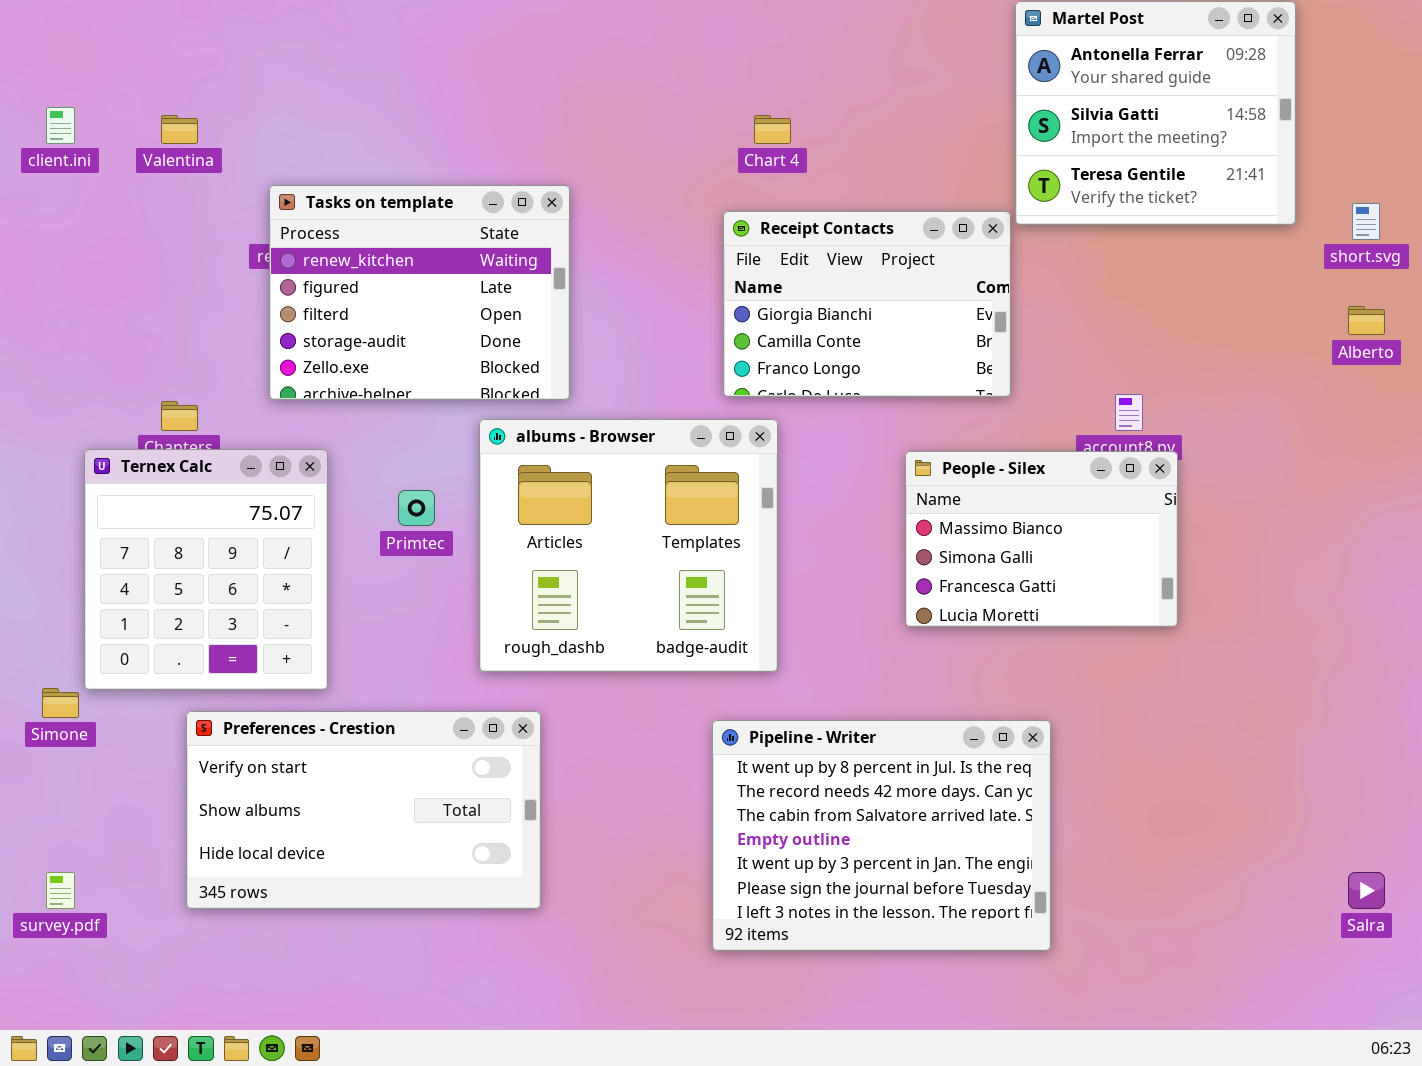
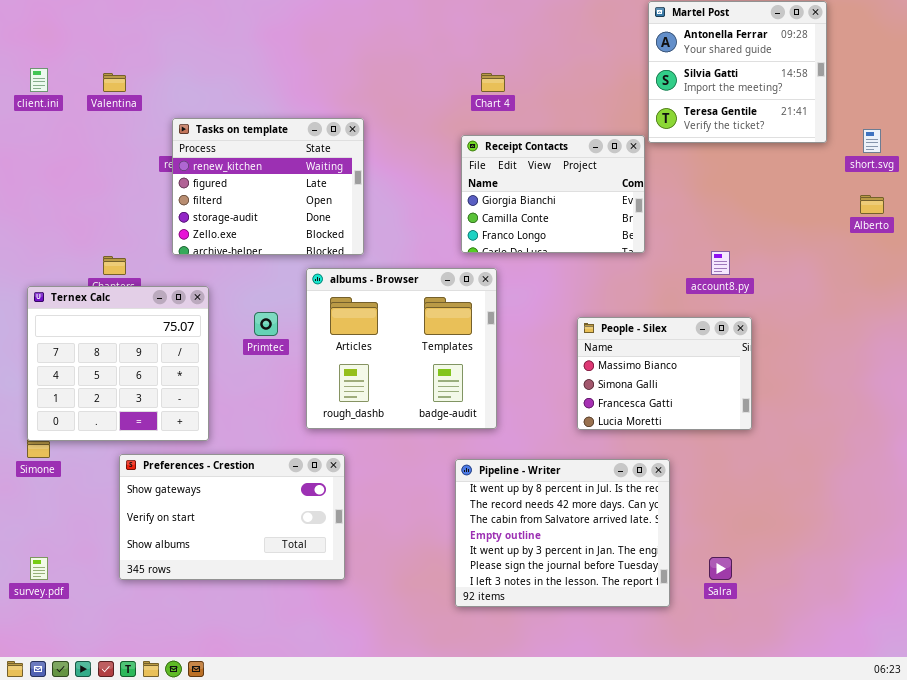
Ternex Calc: [84,449,328,690] -> [27,286,209,441], resized
People - Silex: [905,451,1178,627] -> [577,317,752,430], moved
Preferences - Crestion: [186,711,541,909] -> [119,454,345,580], scrolled up 1 row
Salra: [1348,872,1385,909] -> [709,557,732,580], moved

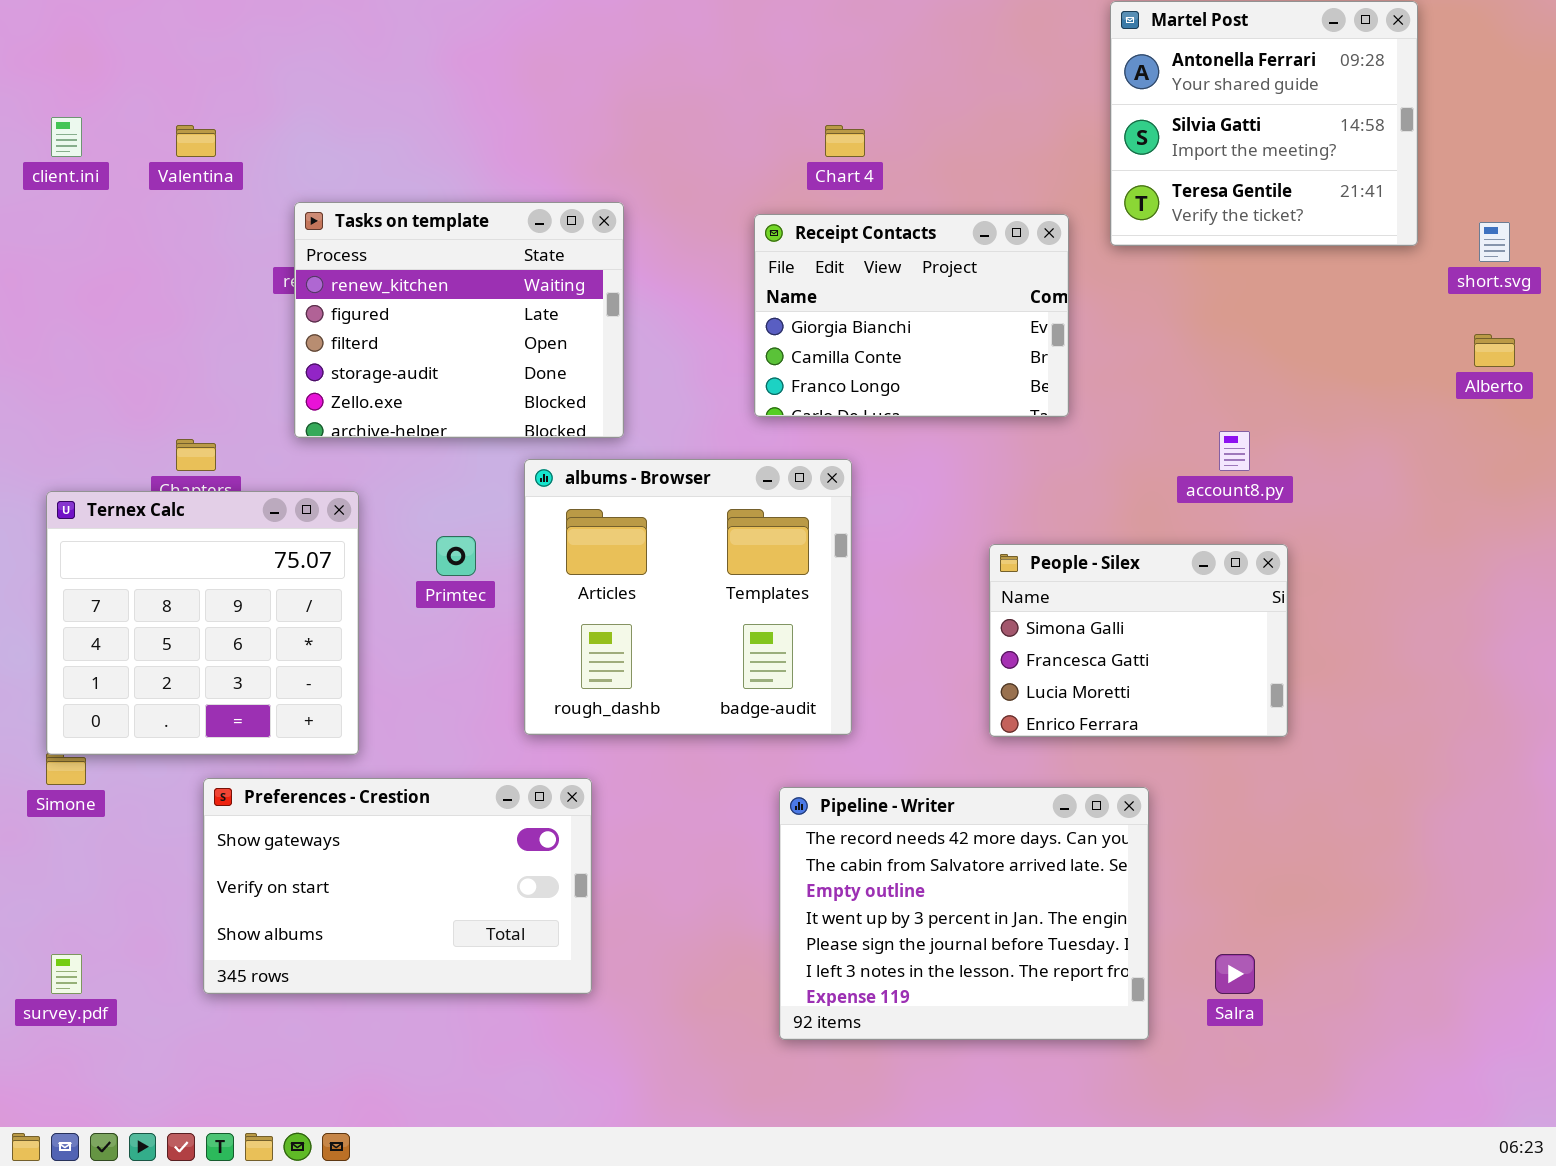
Receipt Contacts: [461,135,645,253] -> [754,214,1069,417], moved
People - Silex: [577,317,752,430] -> [989,544,1288,737], scrolled down 1 row
Pipeline - Writer: [455,459,670,607] -> [779,787,1149,1040], scrolled down 1 row

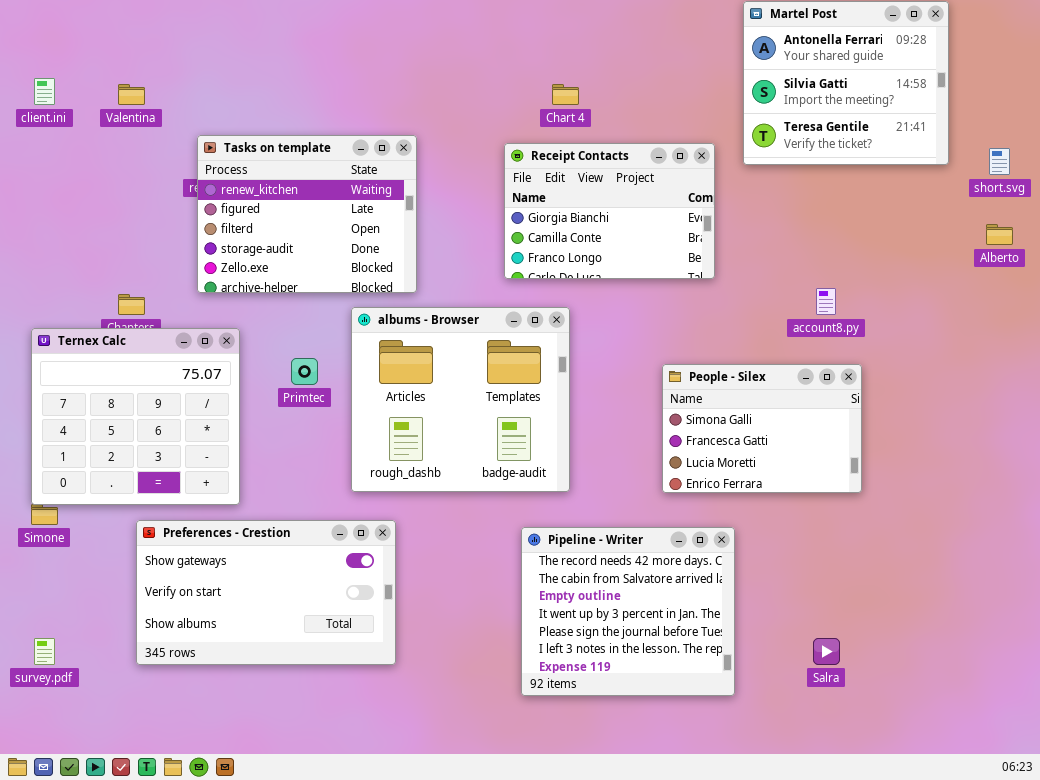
Pipeline - Writer: [779,787,1149,1040] -> [521,527,735,696], resized

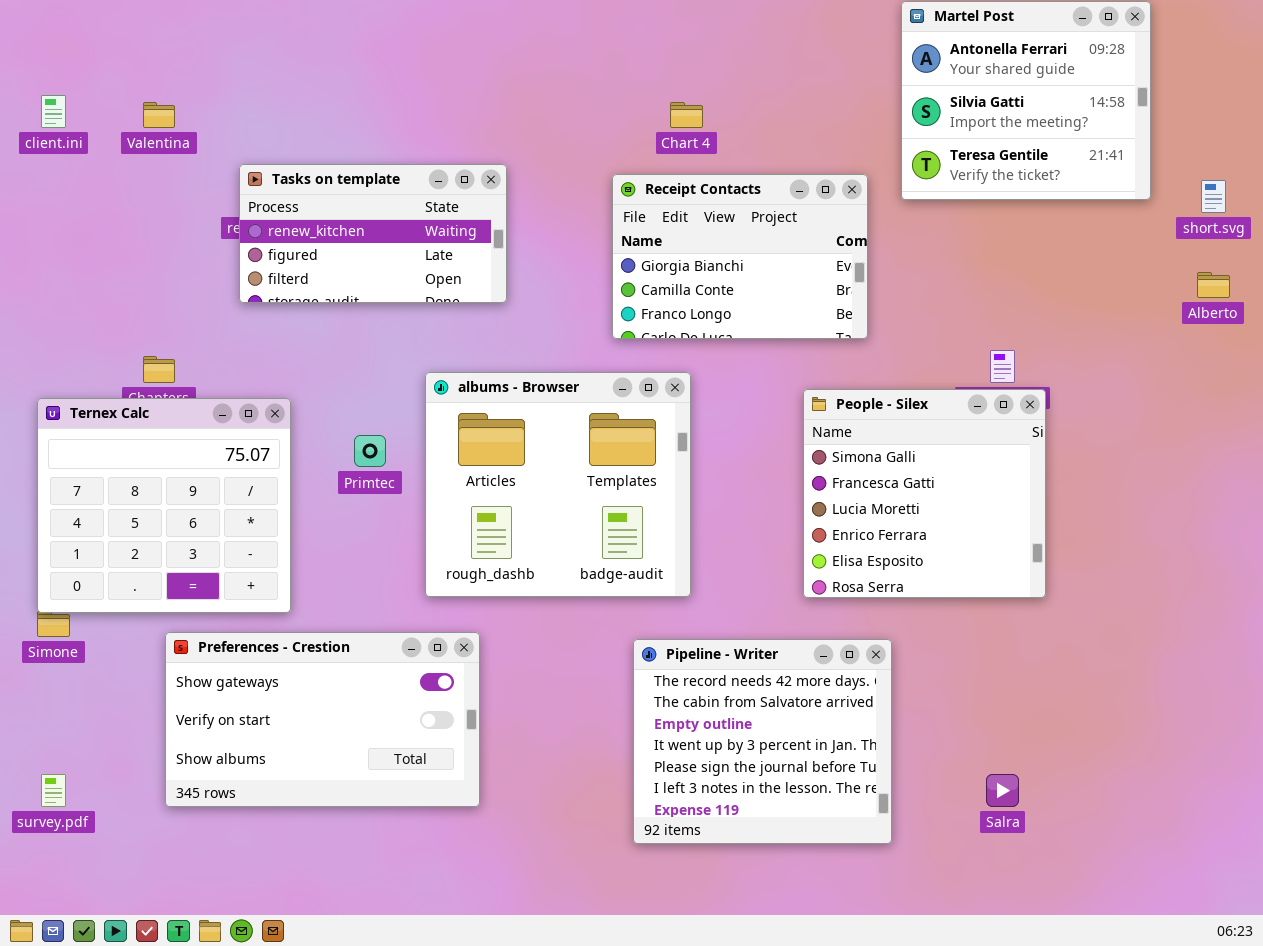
Tasks on template: [197,135,417,293] -> [239,164,507,303], resized
People - Silex: [662,364,862,493] -> [803,389,1046,598], resized

